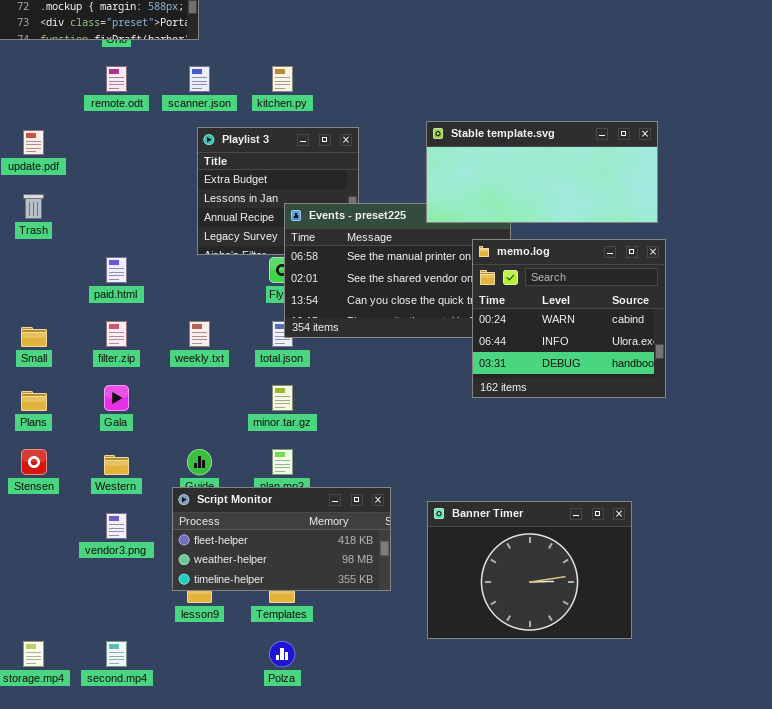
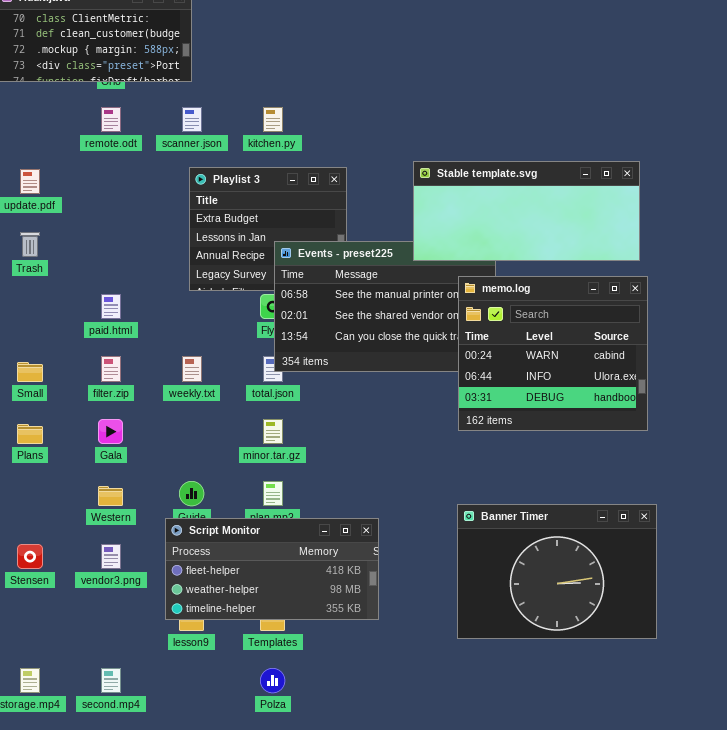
Stensen: [21,449,47,475] -> [17,544,43,569], moved
Banner Timer: [427,501,632,639] -> [457,504,657,639], moved

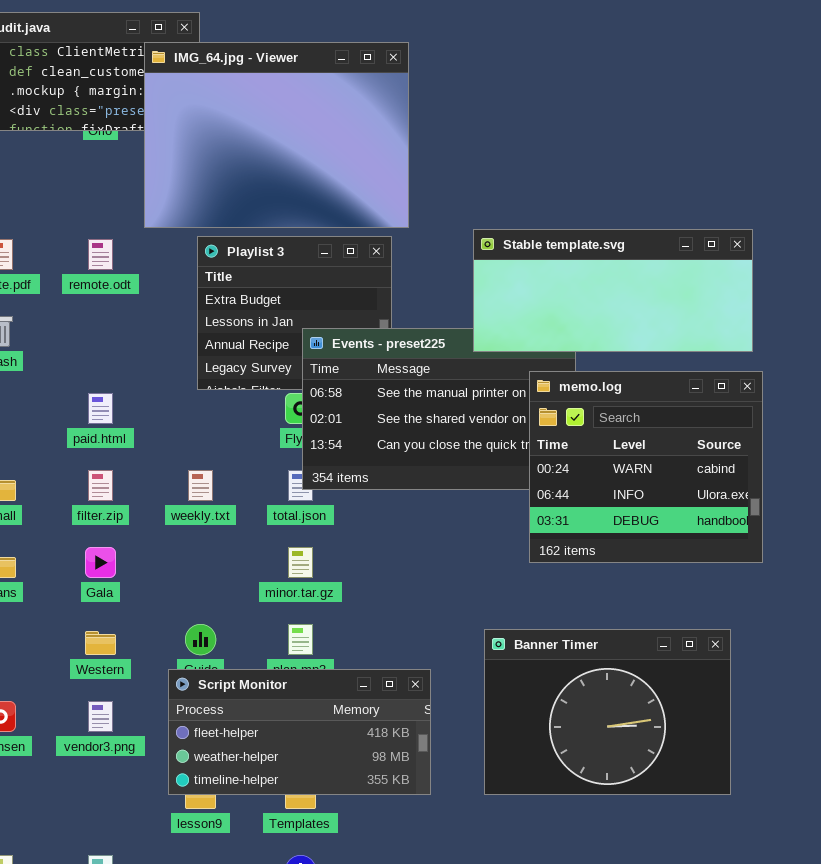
IMG_64.jpg - Viewer: none -> [144,42,409,228], opened
remote.odt: [101,107,121,132] -> [88,239,113,270], moved
Banner Timer: [457,504,657,639] -> [484,629,731,795], moved

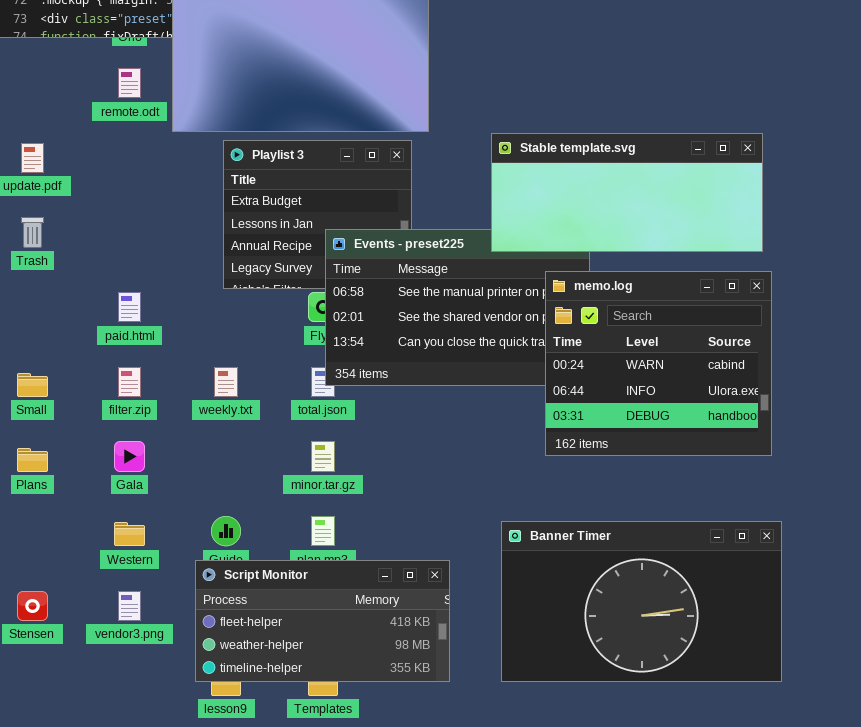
remote.odt: [88,239,113,270] -> [118,68,141,98], moved
Banner Timer: [484,629,731,795] -> [501,521,782,682], resized

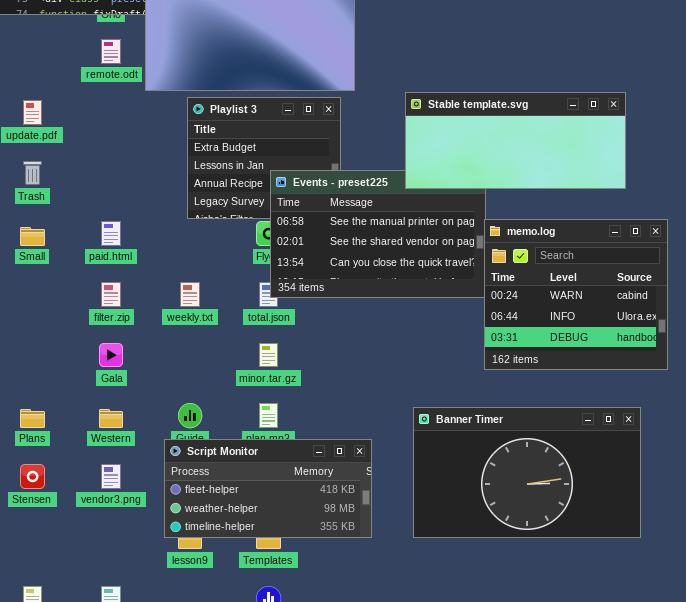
memo.log: [545,271,772,456] -> [484,219,668,370], moved
Small: [17,373,48,397] -> [20,227,45,246], moved
Plans: [17,448,48,472] -> [20,409,45,428], moved

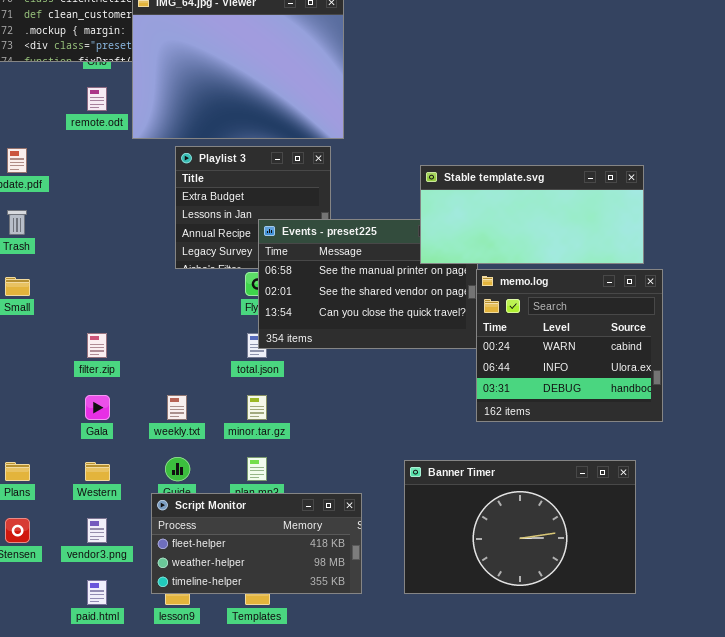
Stable template.svg: [405,92,626,189] -> [420,165,644,264], moved
paid.html: [101,221,121,246] -> [87,580,107,605], moved
weekly.txt: [180,282,200,307] -> [167,395,187,420], moved

